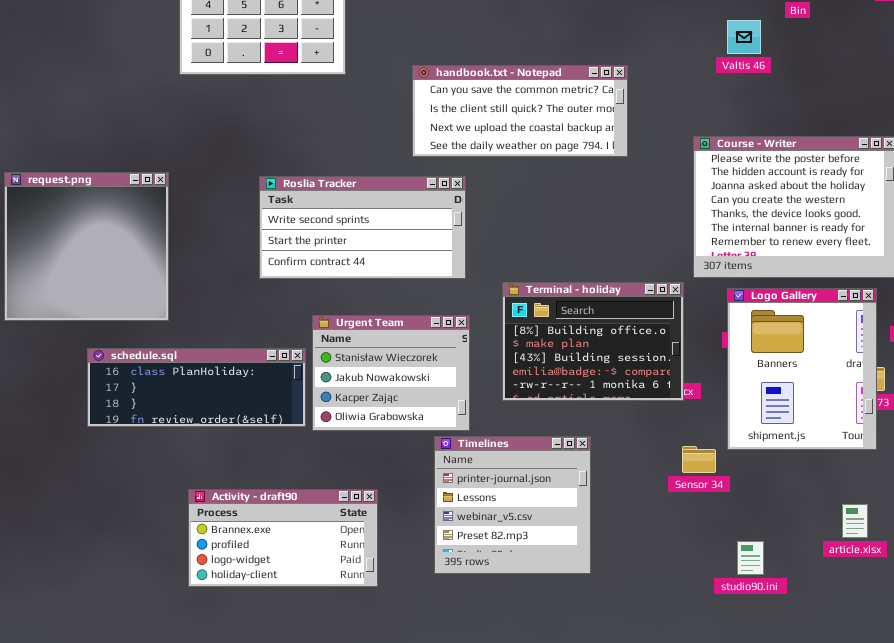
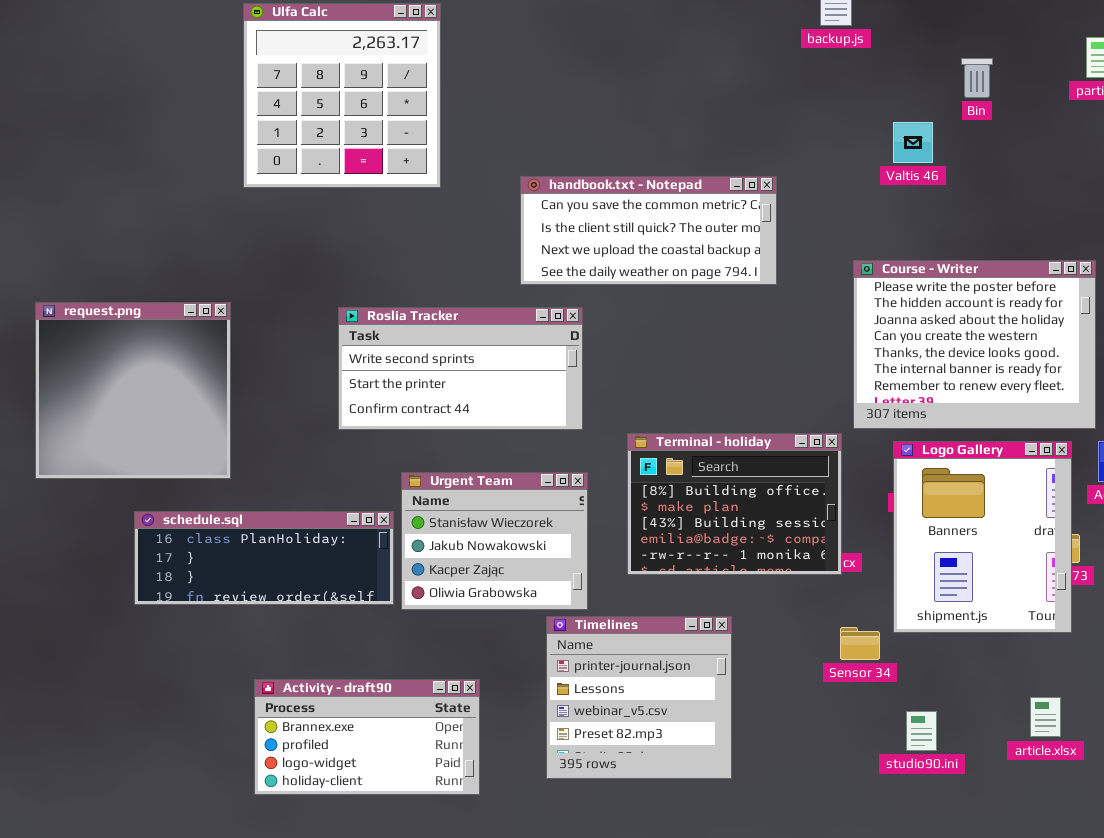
studio90.ini: [737,541,764,575] -> [906,711,937,751], moved

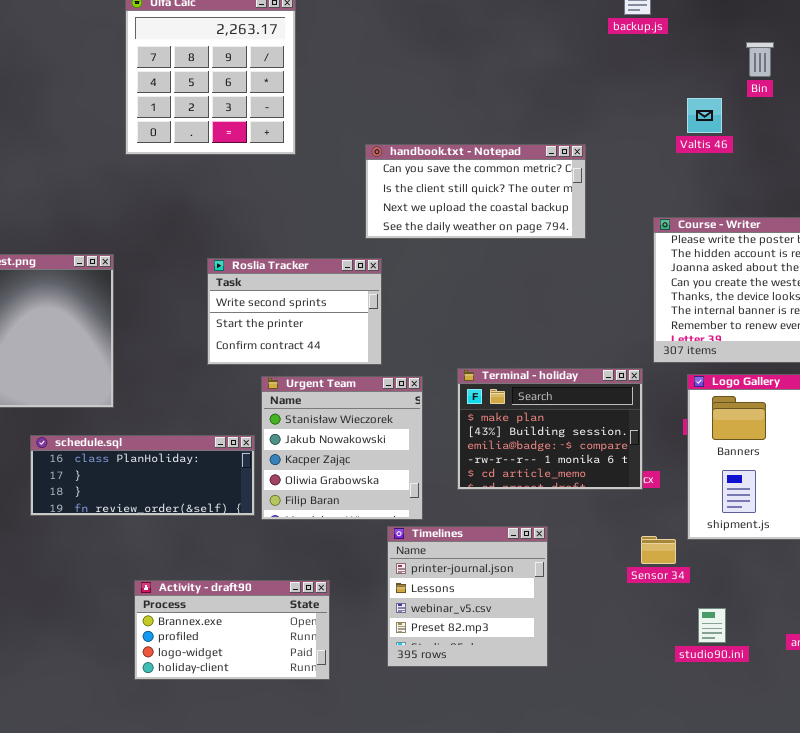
Roslia Tracker: [338,307,583,430] -> [207,258,382,365], resized
Terminal - holiday: [627,433,842,575] -> [457,368,643,490], scrolled down 1 row
Urgent Team: [401,472,588,610] -> [261,376,423,520], resized

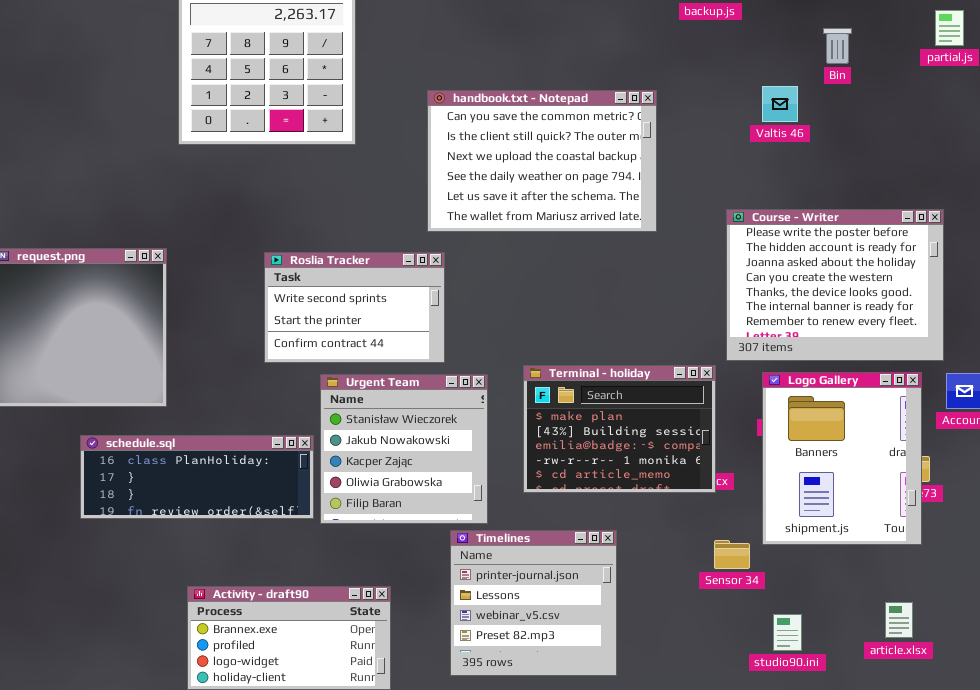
handbook.txt - Notepad: [365,144,586,239] -> [427,90,657,232], resized

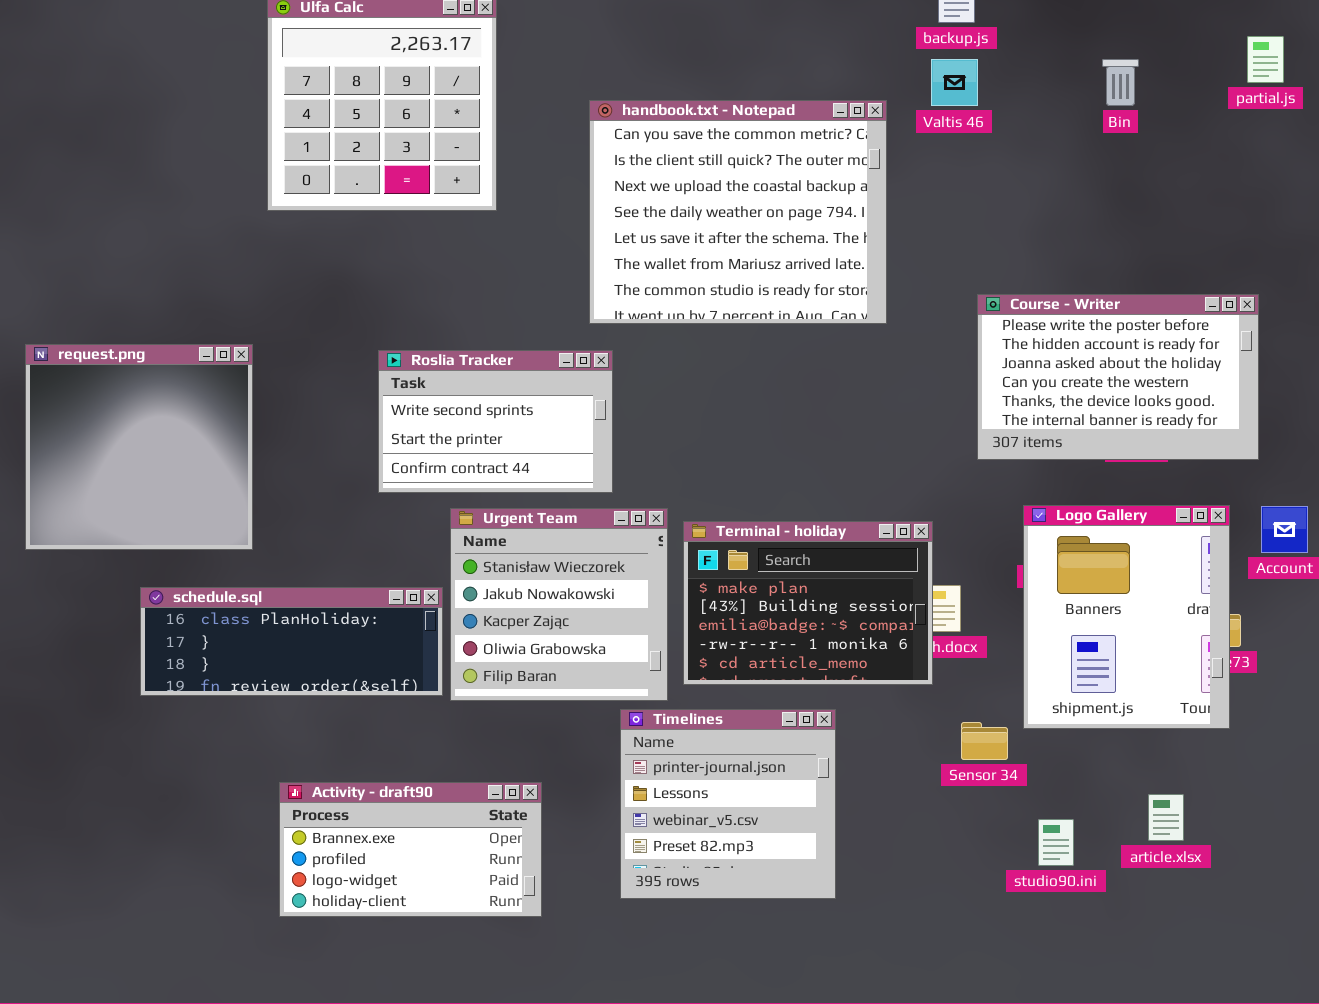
Valtis 46: [762,86,798,122] -> [931,59,978,106], moved
handbook.txt - Notepad: [427,90,657,232] -> [589,100,887,324], resized
Course - Writer: [726,209,944,361] -> [977,294,1259,460], resized
Terminal - holiday: [523,365,716,493] -> [683,521,933,685], moved
article.xlsx: [885,602,913,638] -> [1148,794,1184,841], moved

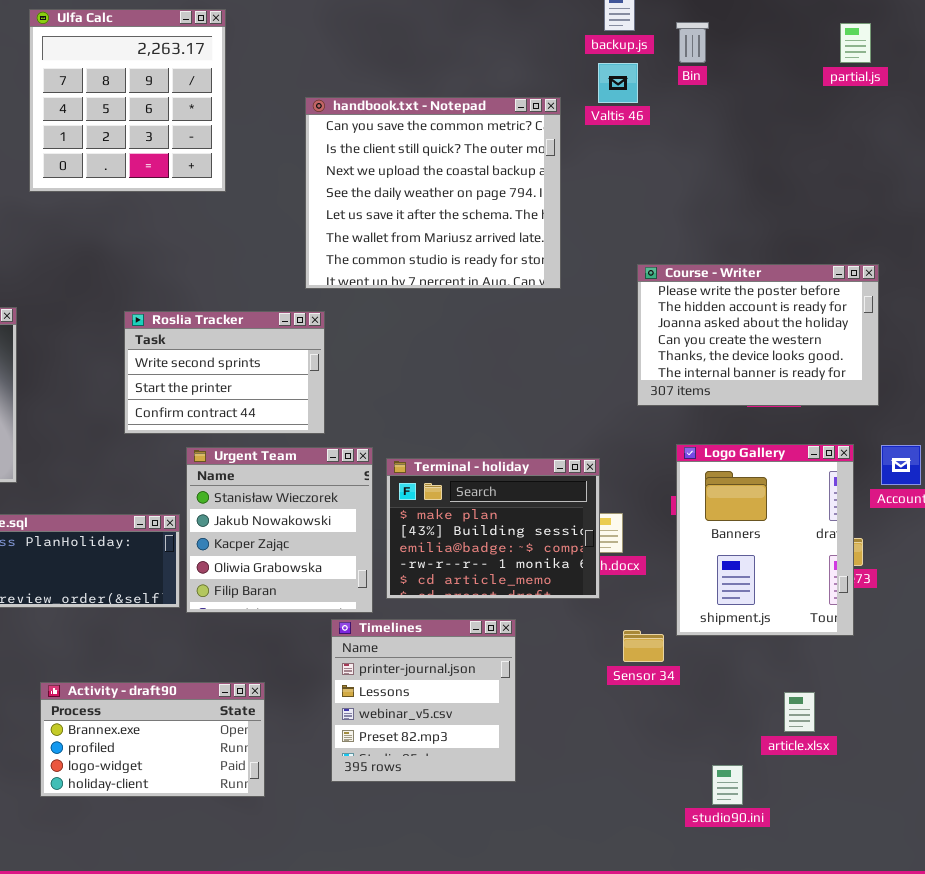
partial.js: [1247,36,1284,83] -> [840,23,871,63], moved
Bin: [1102,59,1139,106] -> [676,22,709,63], moved
studio90.ini: [1038,819,1074,866] -> [712,765,743,805], moved

